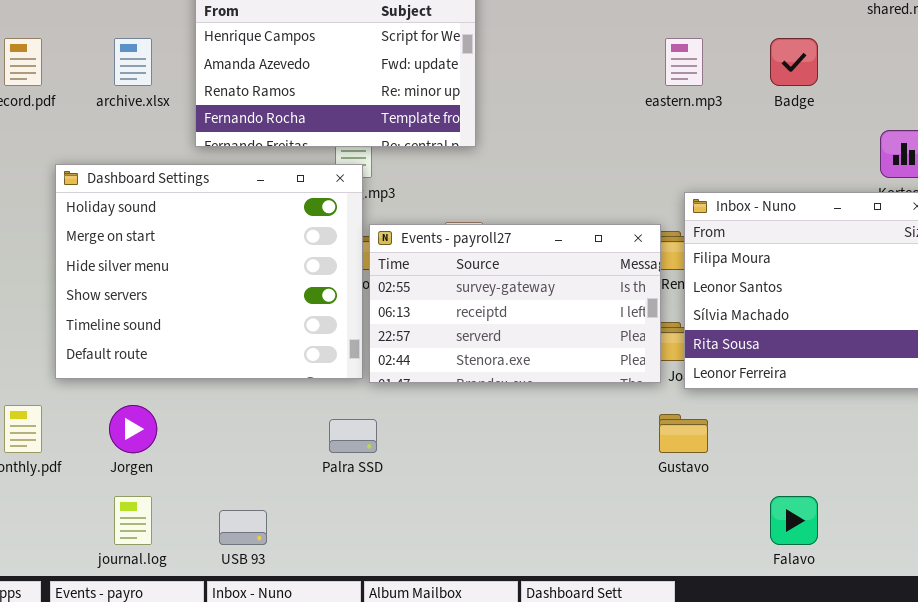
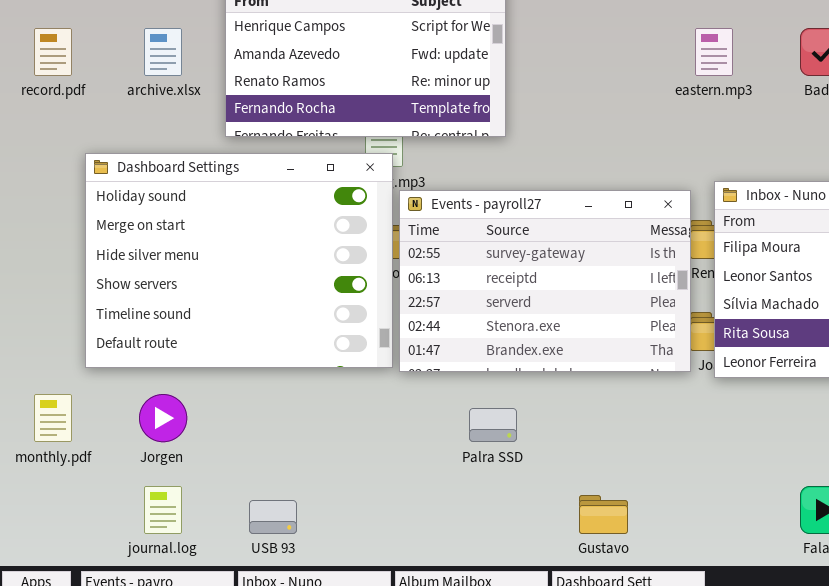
Events - payroll27: [369,224,661,383] -> [399,190,691,372], resized
Gustavo: [659,414,708,453] -> [579,495,628,534], moved
Palra SSD: [329,419,377,453] -> [469,408,517,442], moved

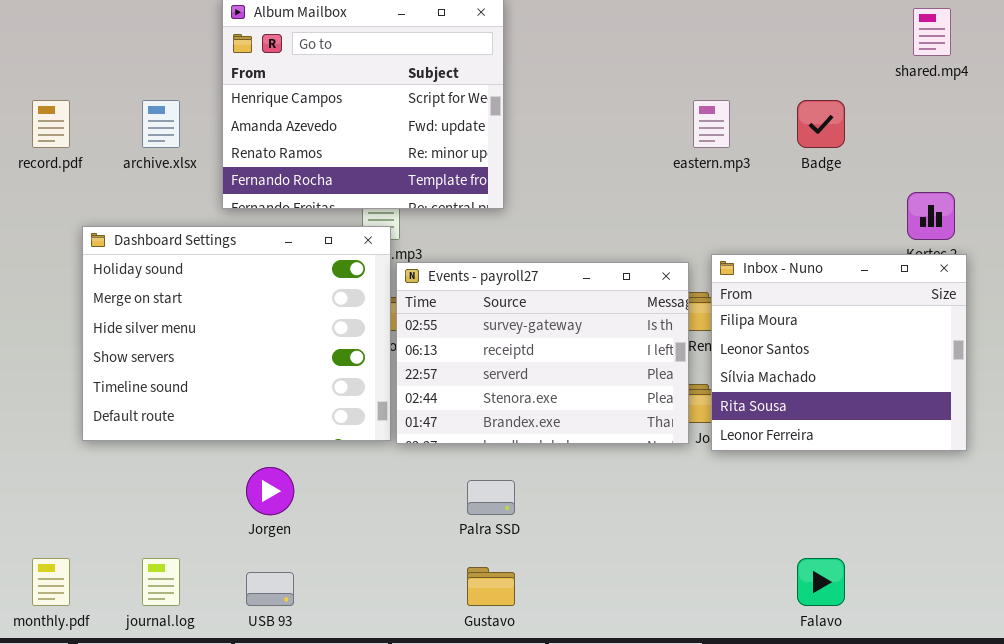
monthly.pdf: [34,394,72,442] -> [32,558,70,606], moved
Jorgen: [139,394,187,442] -> [246,467,294,515], moved
Gustavo: [579,495,628,534] -> [467,567,515,606], moved

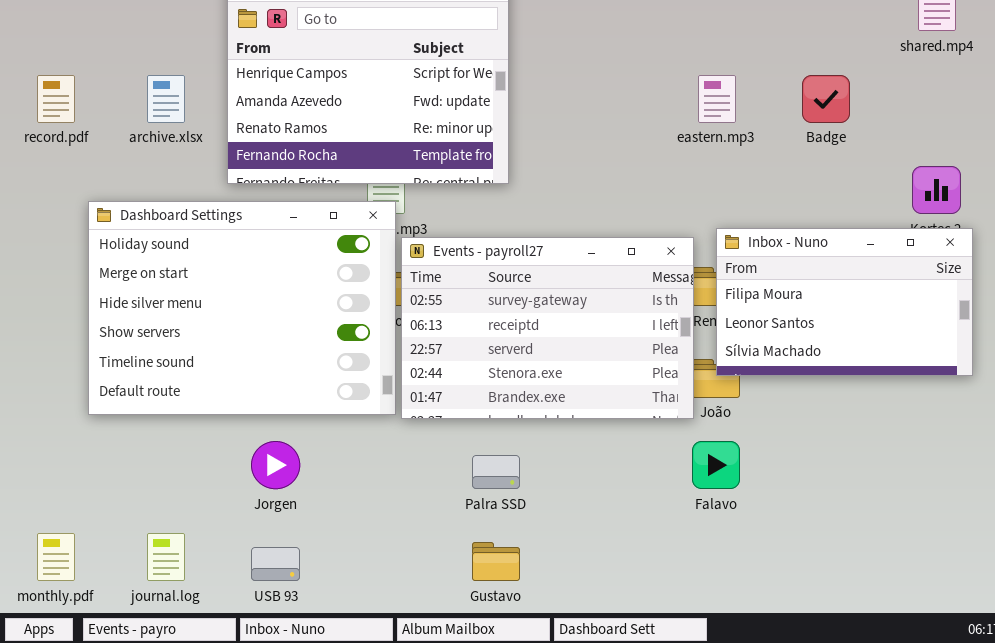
Inbox - Nuno: [711,254,967,451] -> [716,228,973,376], resized
Falavo: [797,558,845,606] -> [692,441,740,489], moved

